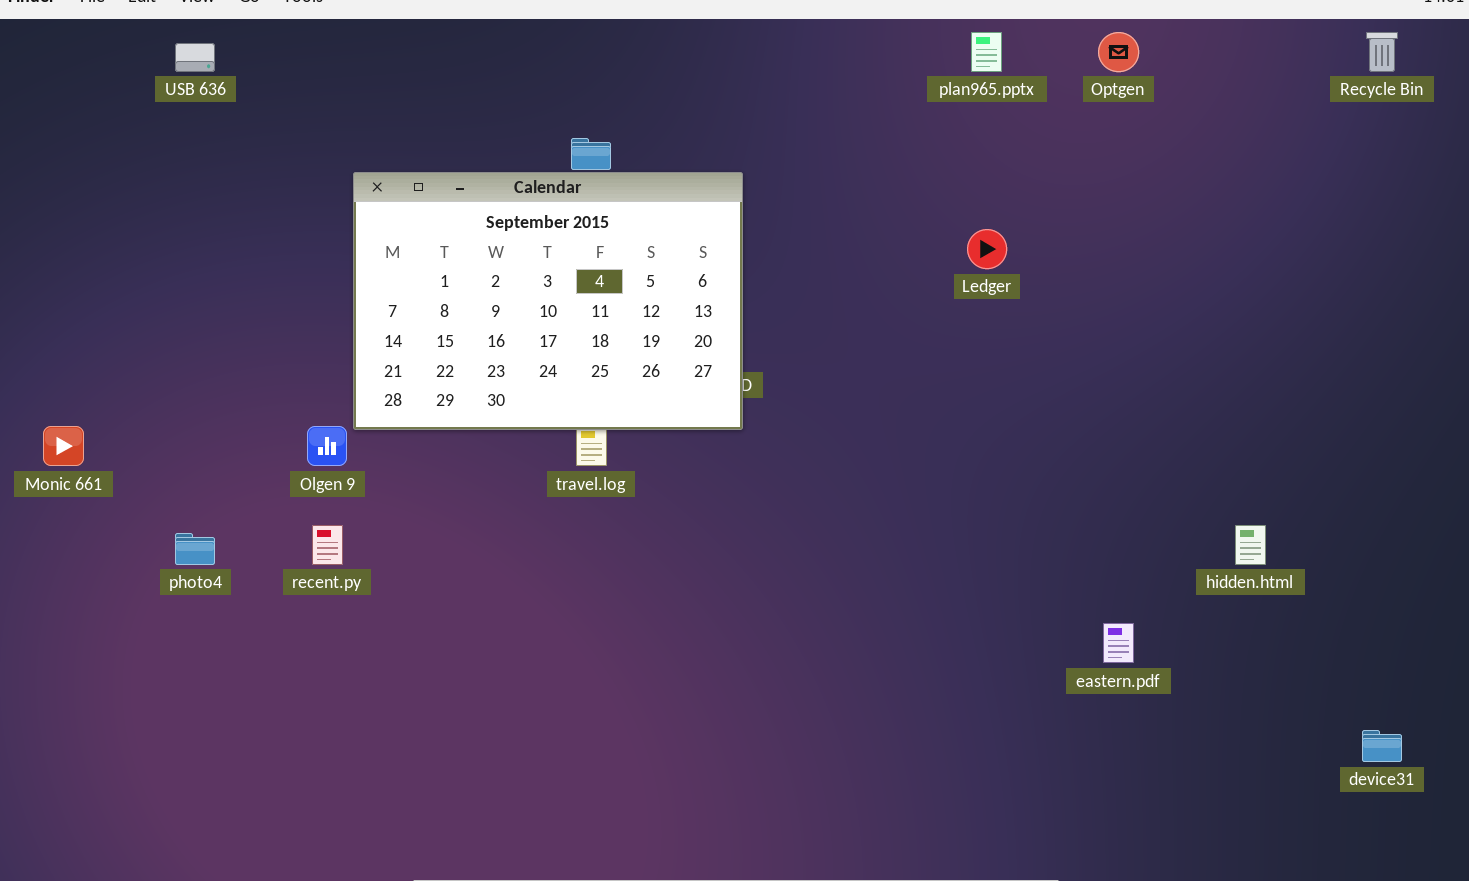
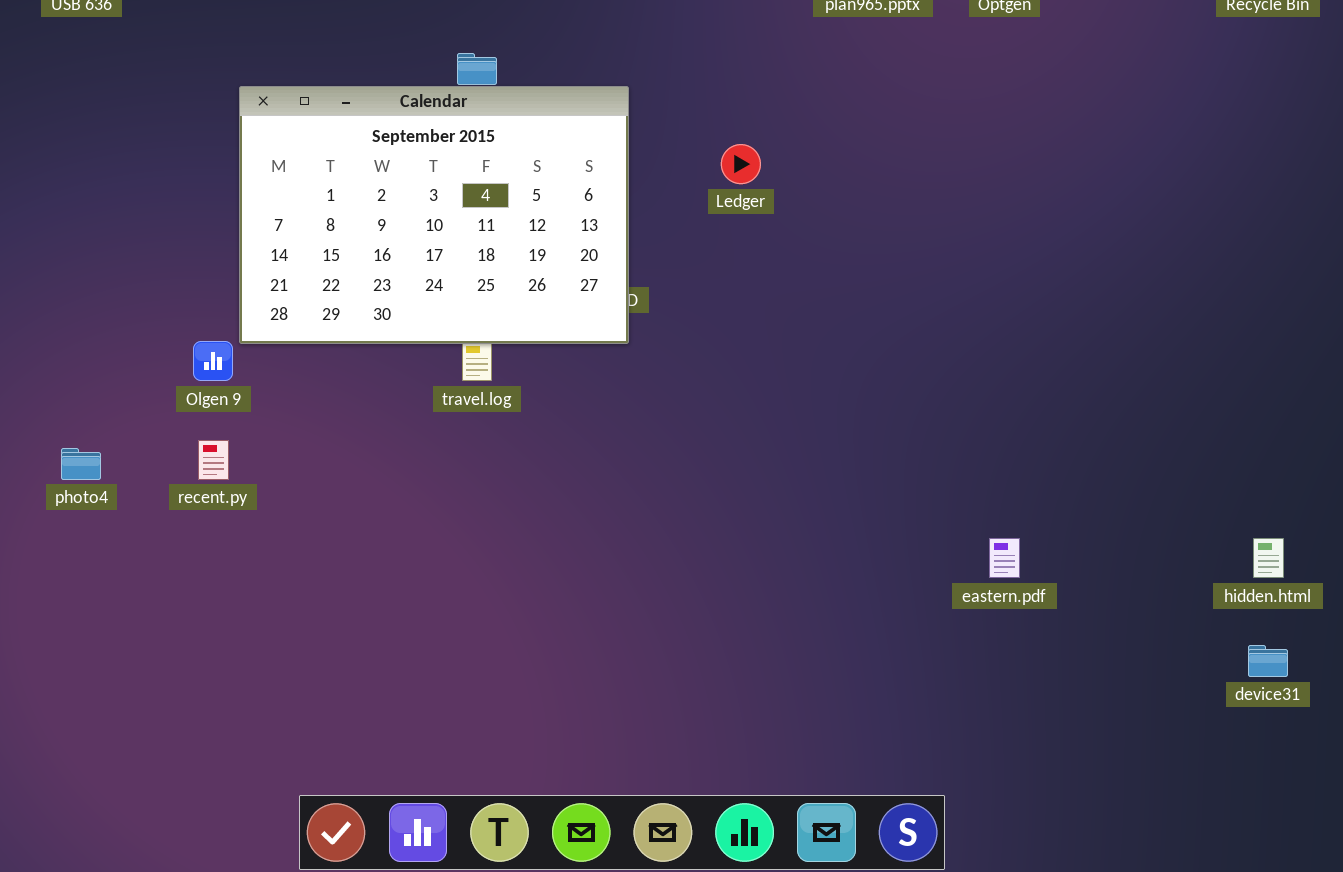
Ledger: [967,229,1007,269] -> [721,144,761,184], moved
hidden.html: [1235,525,1266,565] -> [1253,538,1284,578], moved

